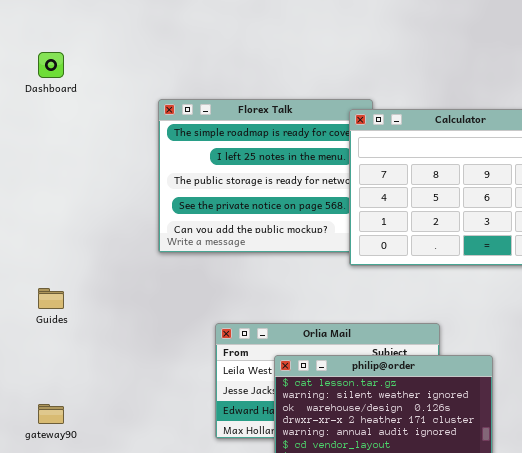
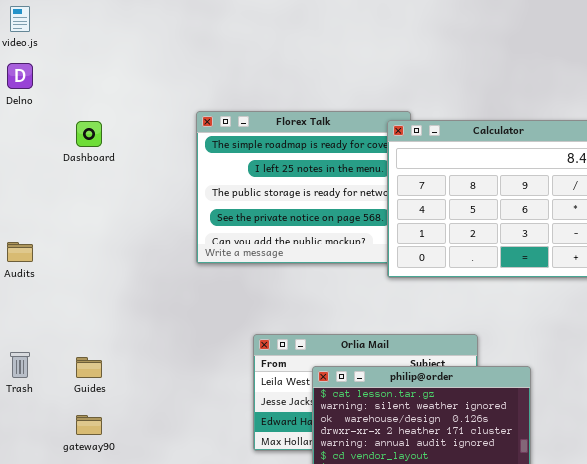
Dashboard: [38,52,64,78] -> [76,121,102,147], moved
Guides: [38,288,64,309] -> [76,357,102,378], moved

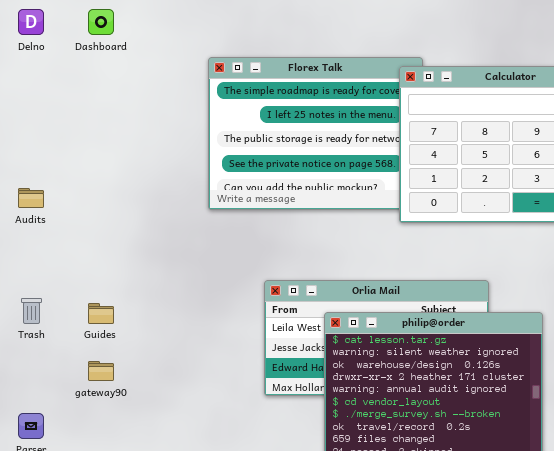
Dashboard: [76,121,102,147] -> [88,9,114,35], moved

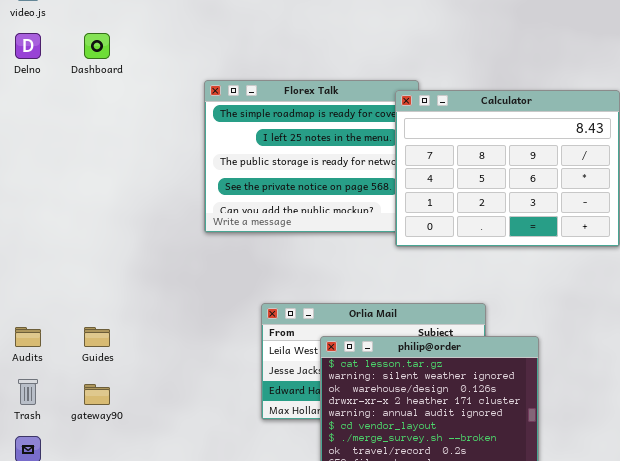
Audits: [18,188,44,208] -> [15,327,41,347], moved
Trash: [21,298,42,324] -> [18,379,38,405], moved

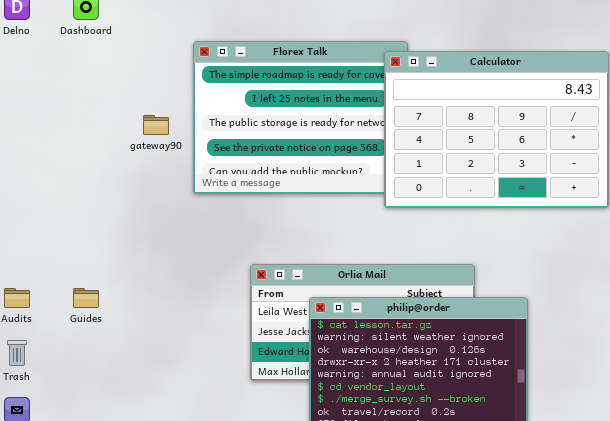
gateway90: [84,384,110,405] -> [143,115,169,135], moved

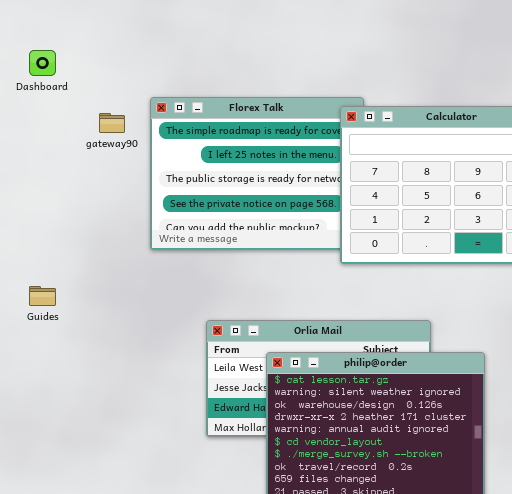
gateway90: [143,115,169,135] -> [99,113,125,133], moved
Guides: [73,288,99,308] -> [29,286,56,306], moved

